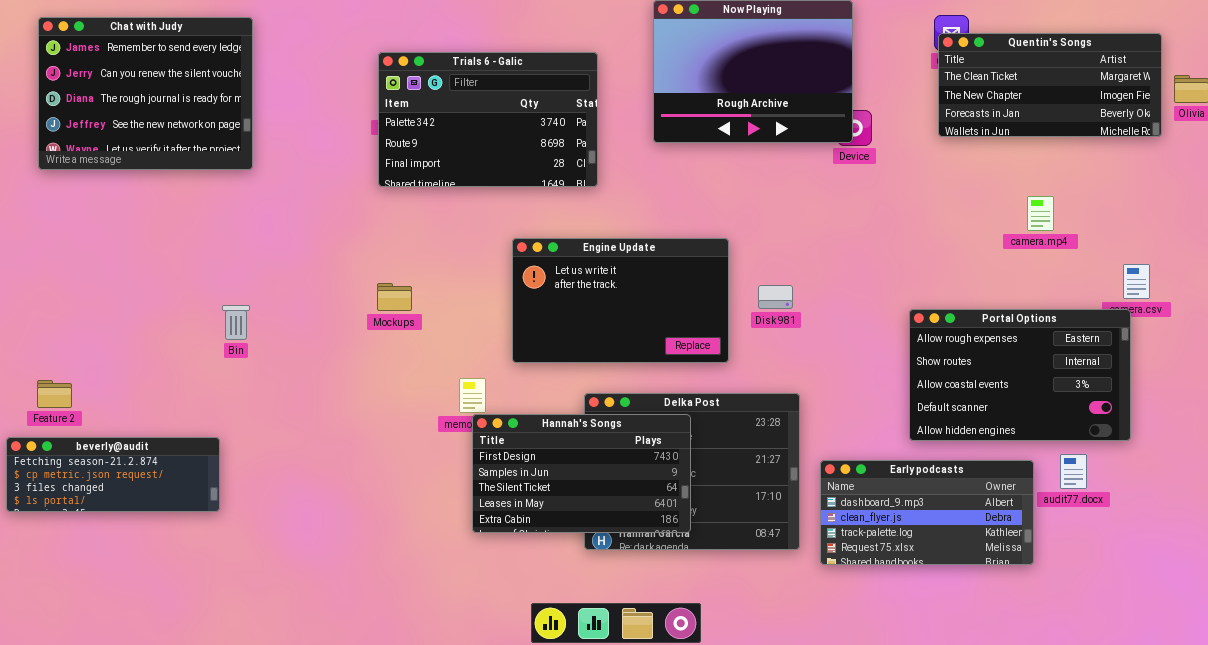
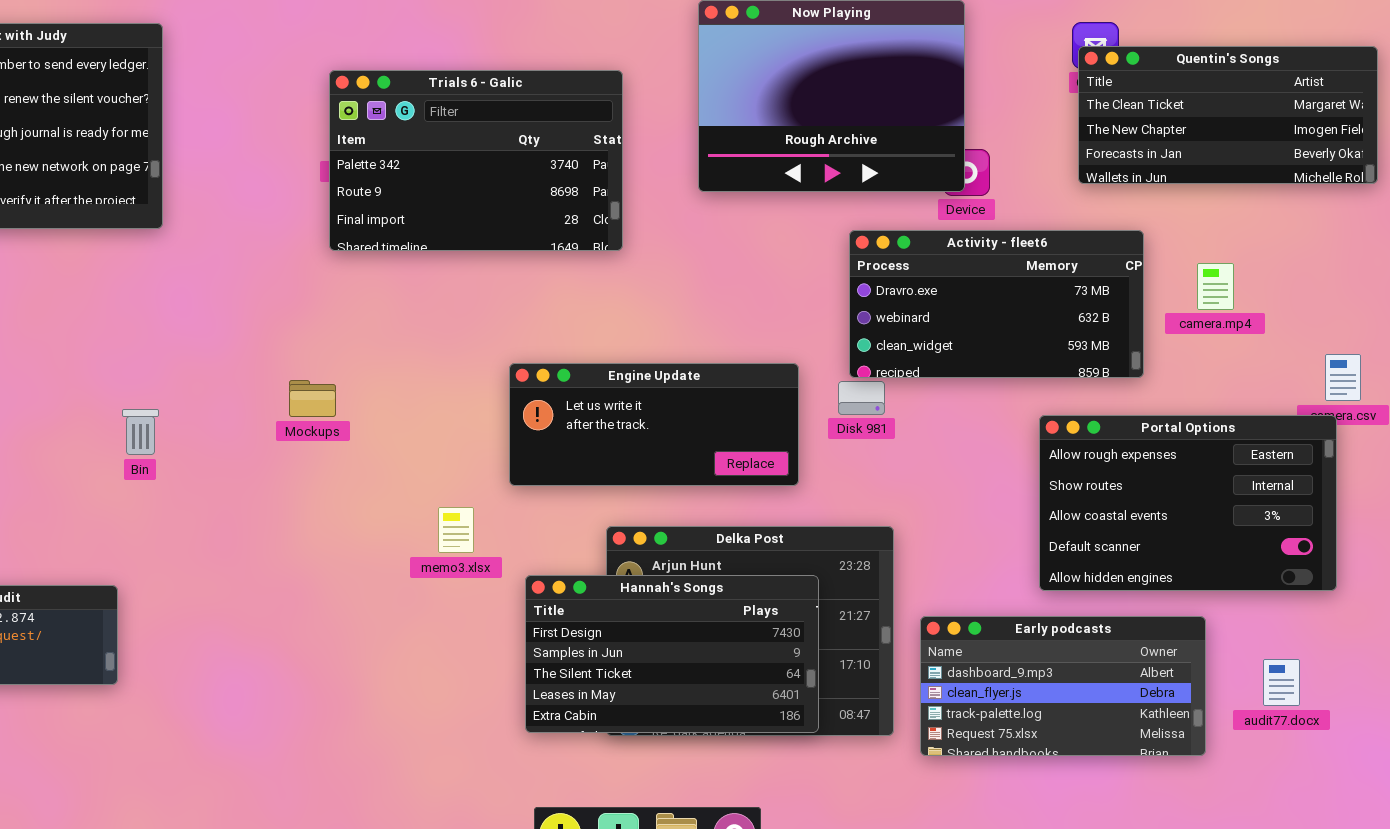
Activity - fleet6: none -> [849,230,1144,378], opened
Engine Update: [512,238,729,363] -> [509,363,799,486], resized
Mockups: [377,283,412,311] -> [289,380,336,417], moved
Hannah's Songs: [472,414,691,533] -> [525,575,819,733], moved
audit77.docx: [1060,454,1087,489] -> [1263,659,1300,706], moved

